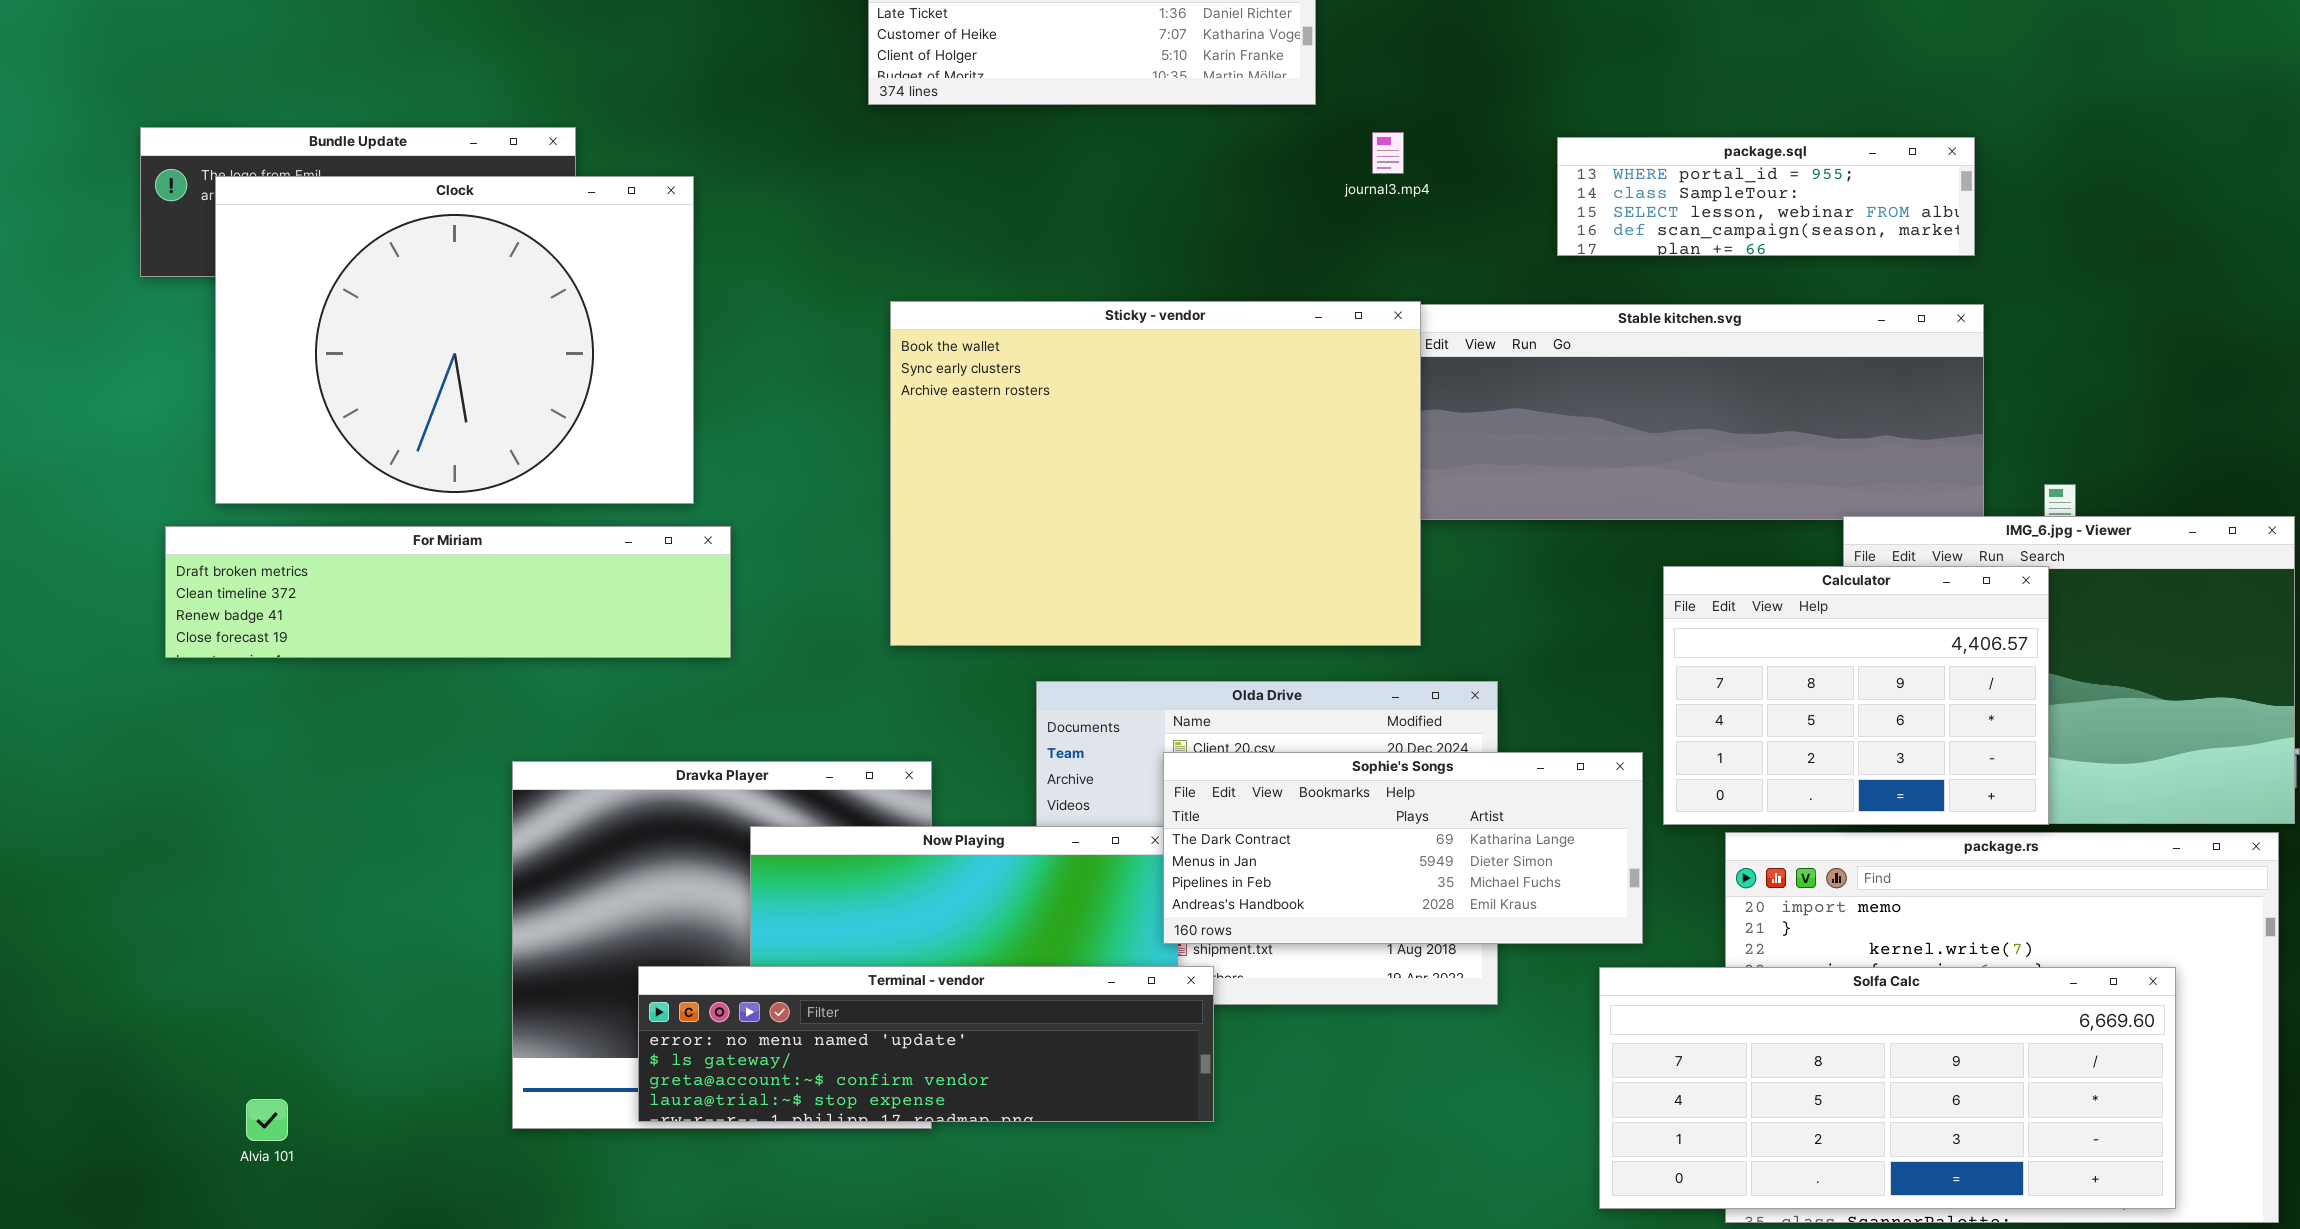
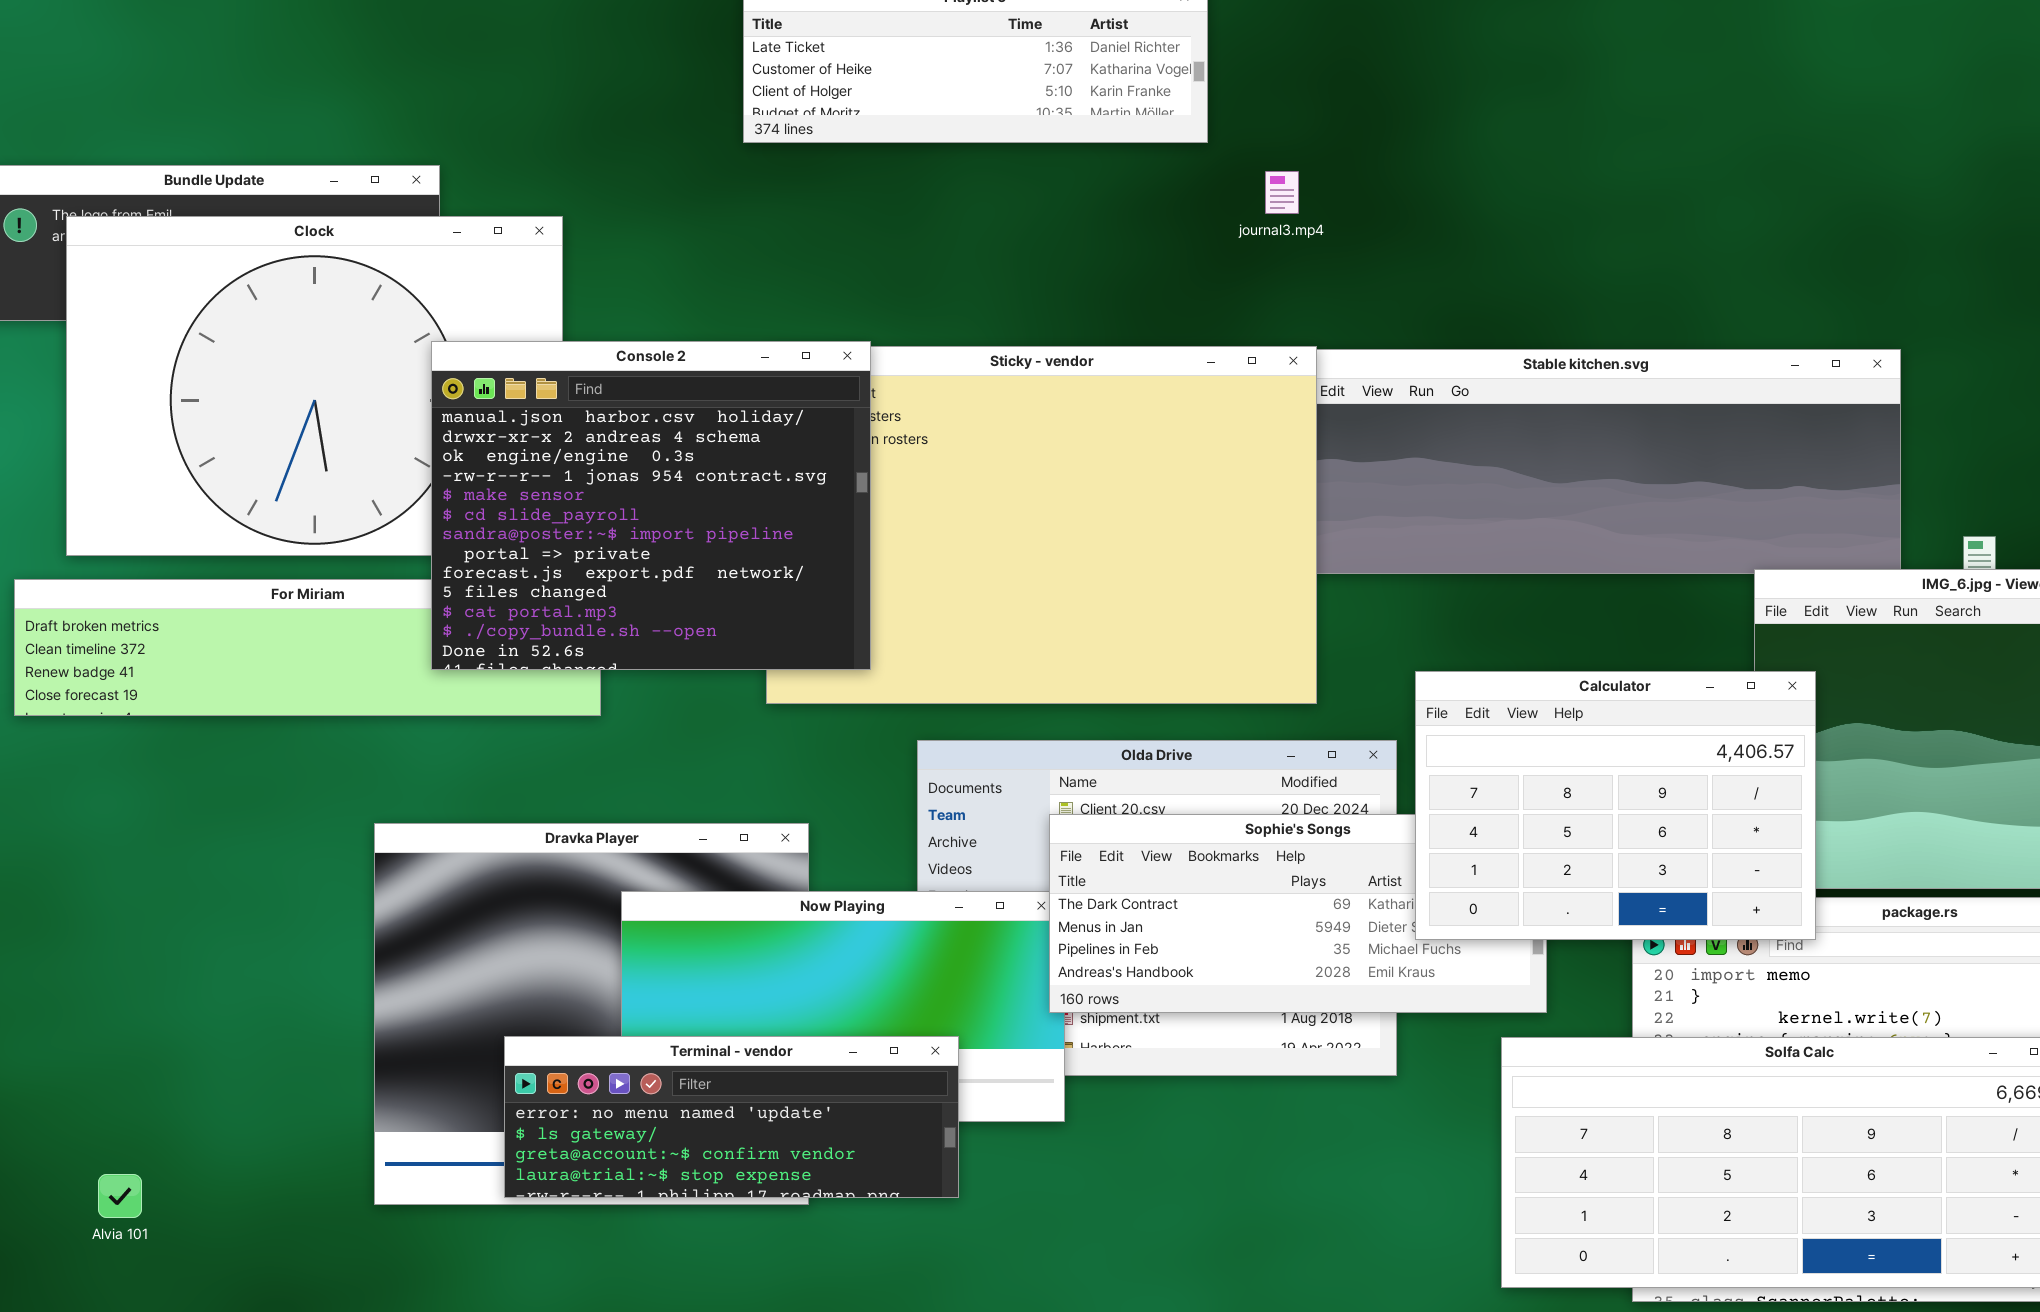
package.sql: [1557,137,1975,256] -> none, closed
Console 2: none -> [431,341,871,670], opened
Calculator: [1663,566,2049,825] -> [1415,671,1816,940], moved
Terminal - vendor: [638,966,1214,1122] -> [504,1036,959,1198], resized

